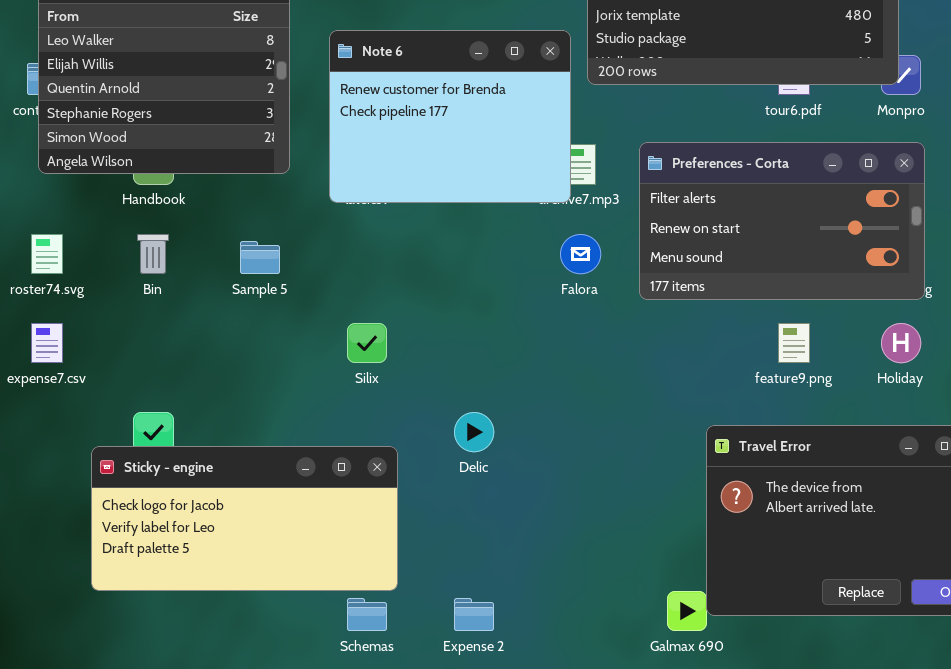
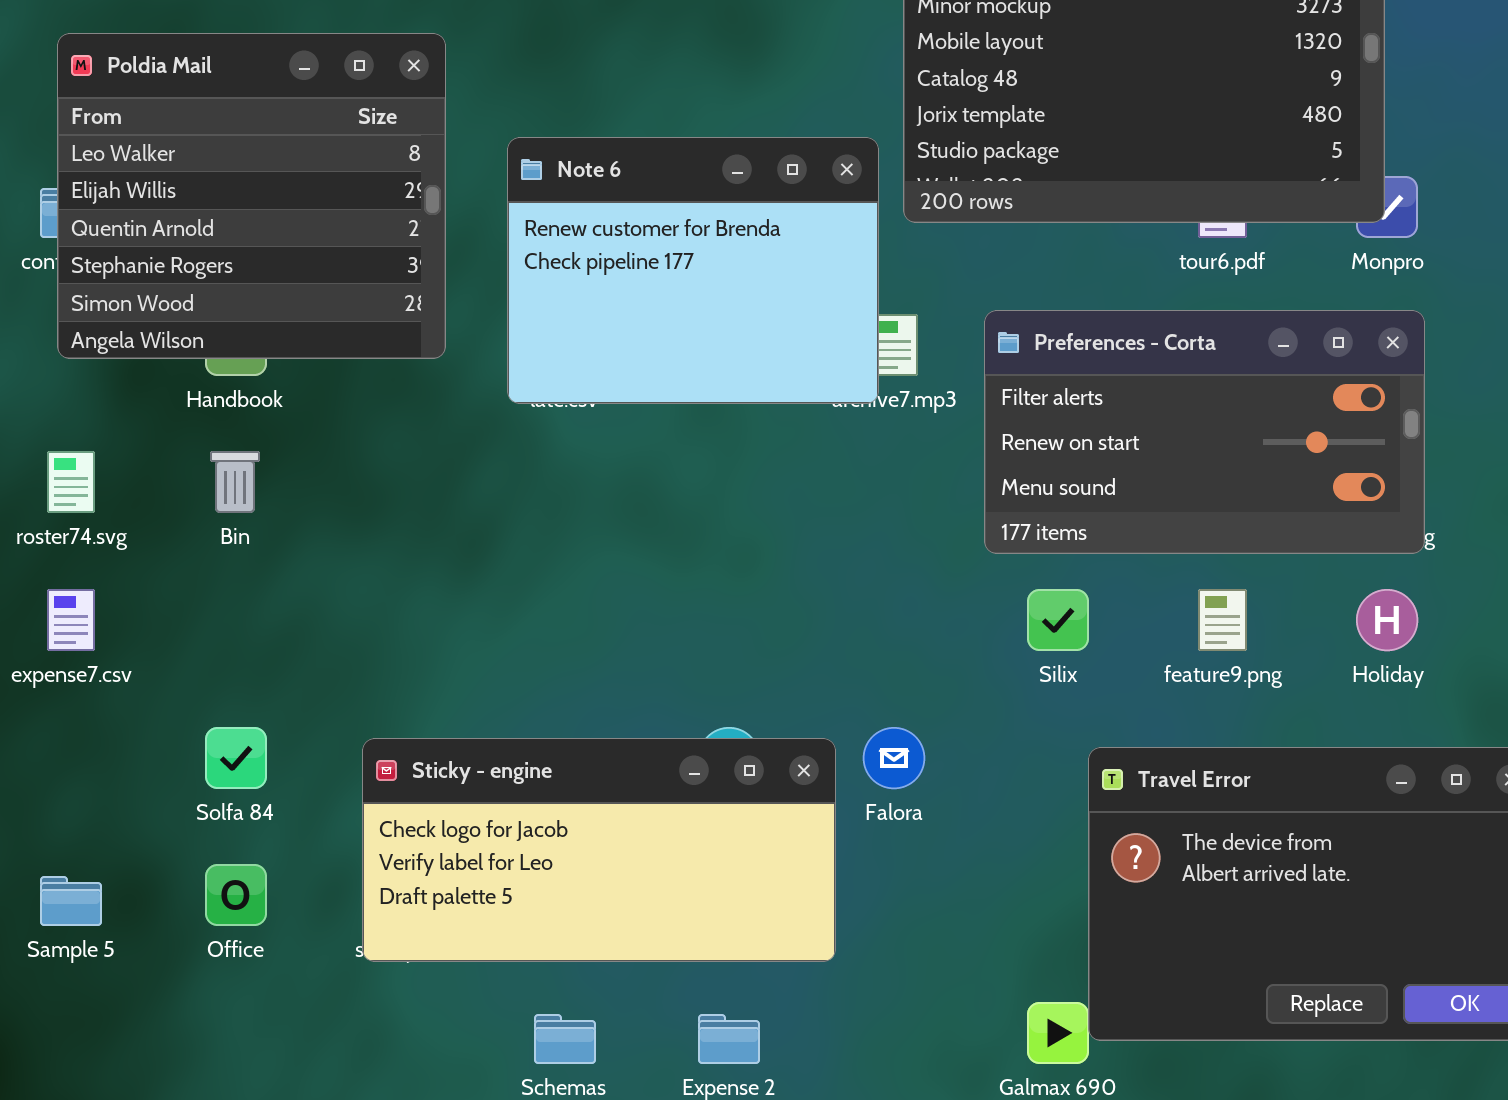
Falora: [560,234,601,274] -> [863,727,925,789], moved
Sample 5: [240,241,280,274] -> [40,876,102,926], moved
Silix: [347,323,387,363] -> [1027,589,1089,651], moved
Sticky - engine: [91,446,398,591] -> [362,738,836,962], moved

